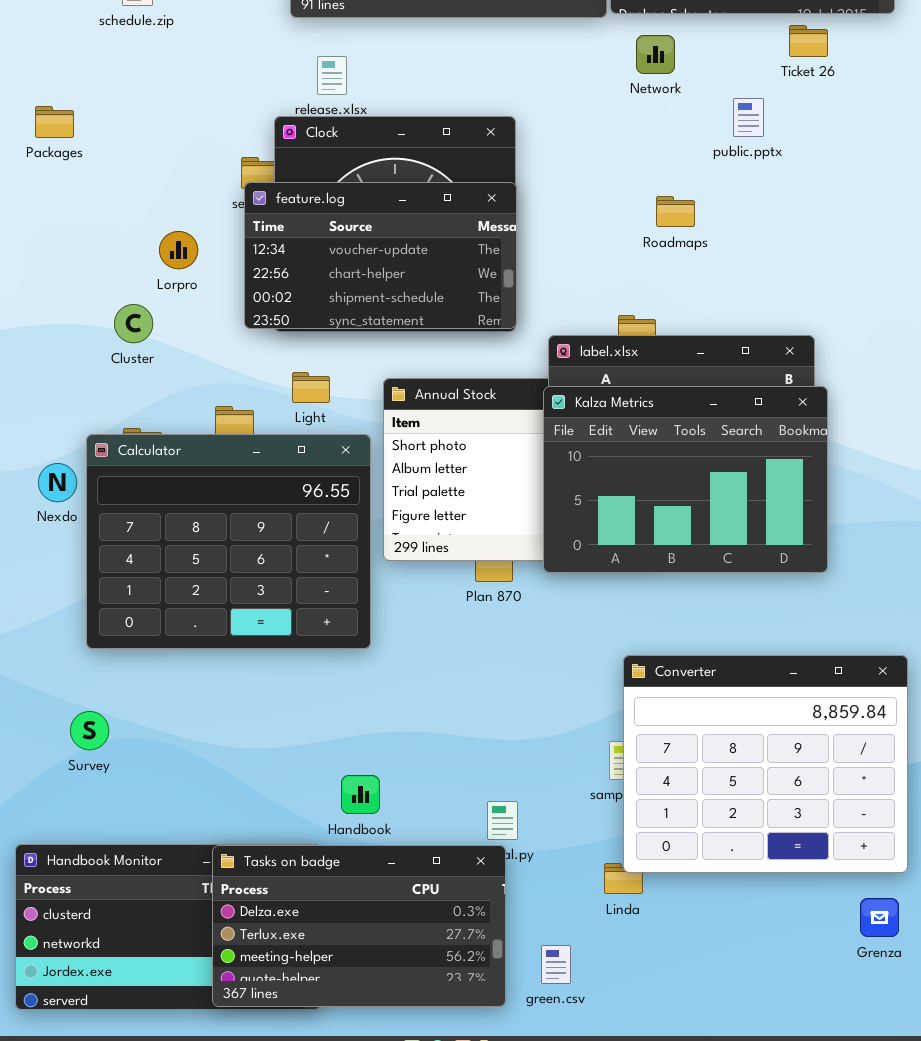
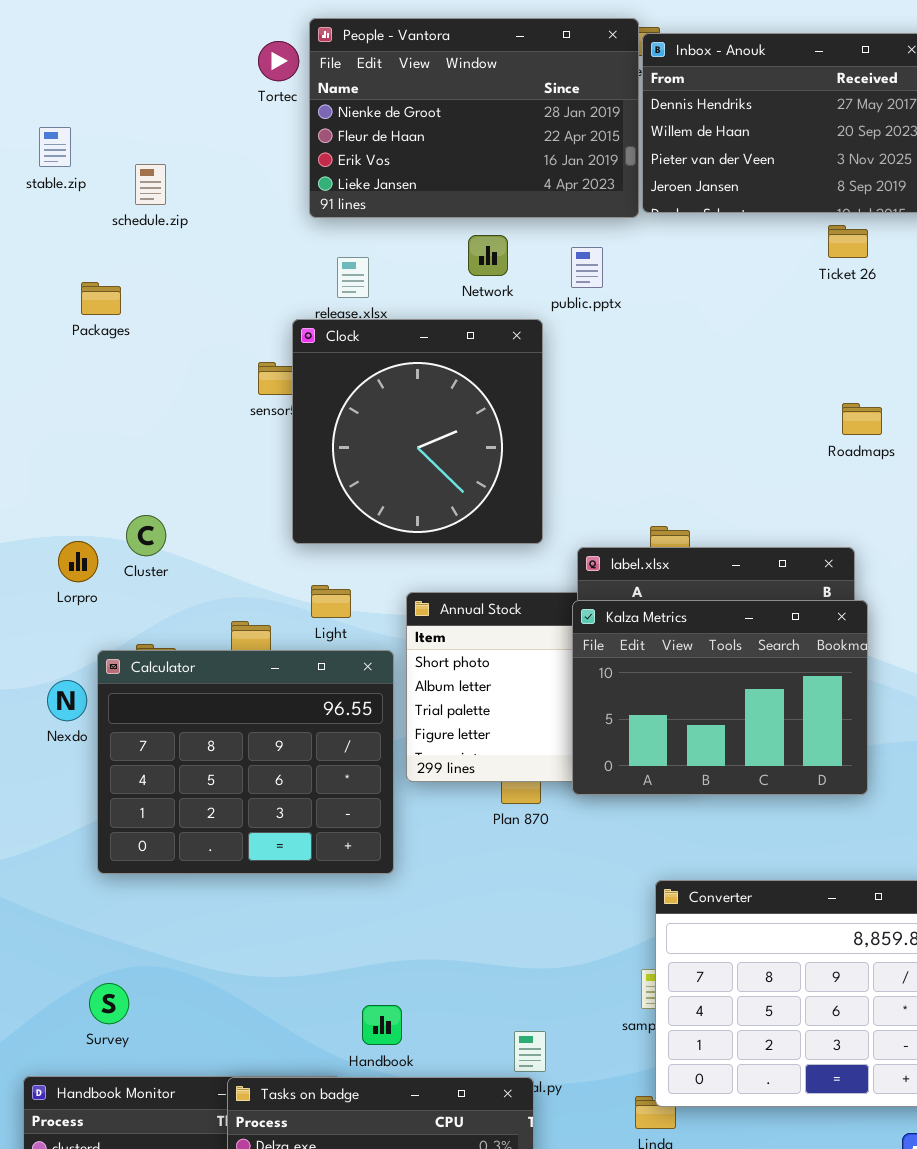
Network: [636,35,675,74] -> [468,235,508,276], moved
public.pptx: [733,98,764,137] -> [571,247,603,288], moved
Packages: [35,106,74,138] -> [81,282,121,315], moved
feature.log: [244,182,517,329] -> none, closed
Roadmaps: [656,196,695,227] -> [842,403,882,435], moved
Lorpro: [159,231,198,269] -> [58,541,98,582], moved
Survey: [70,711,109,750] -> [89,983,129,1024], moved

